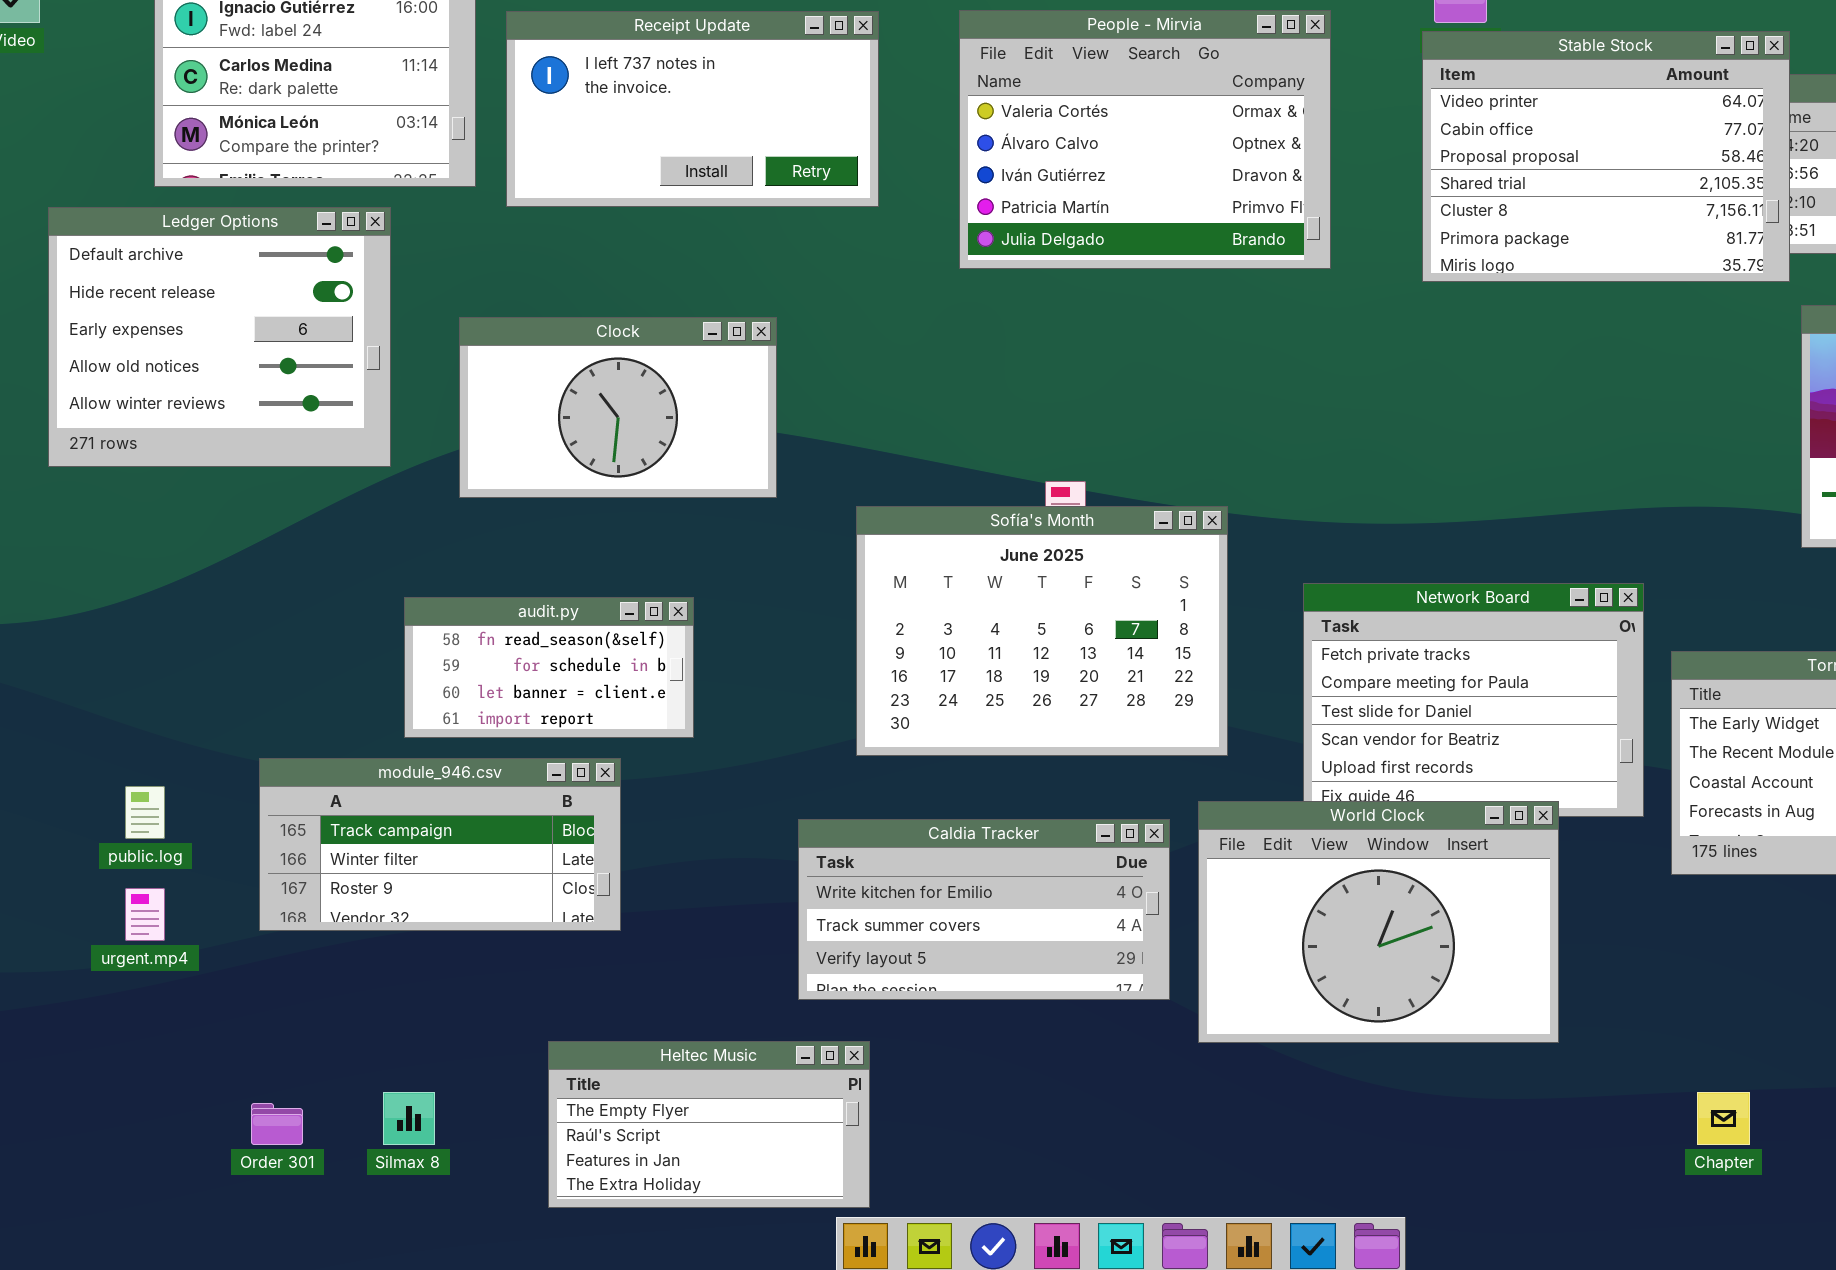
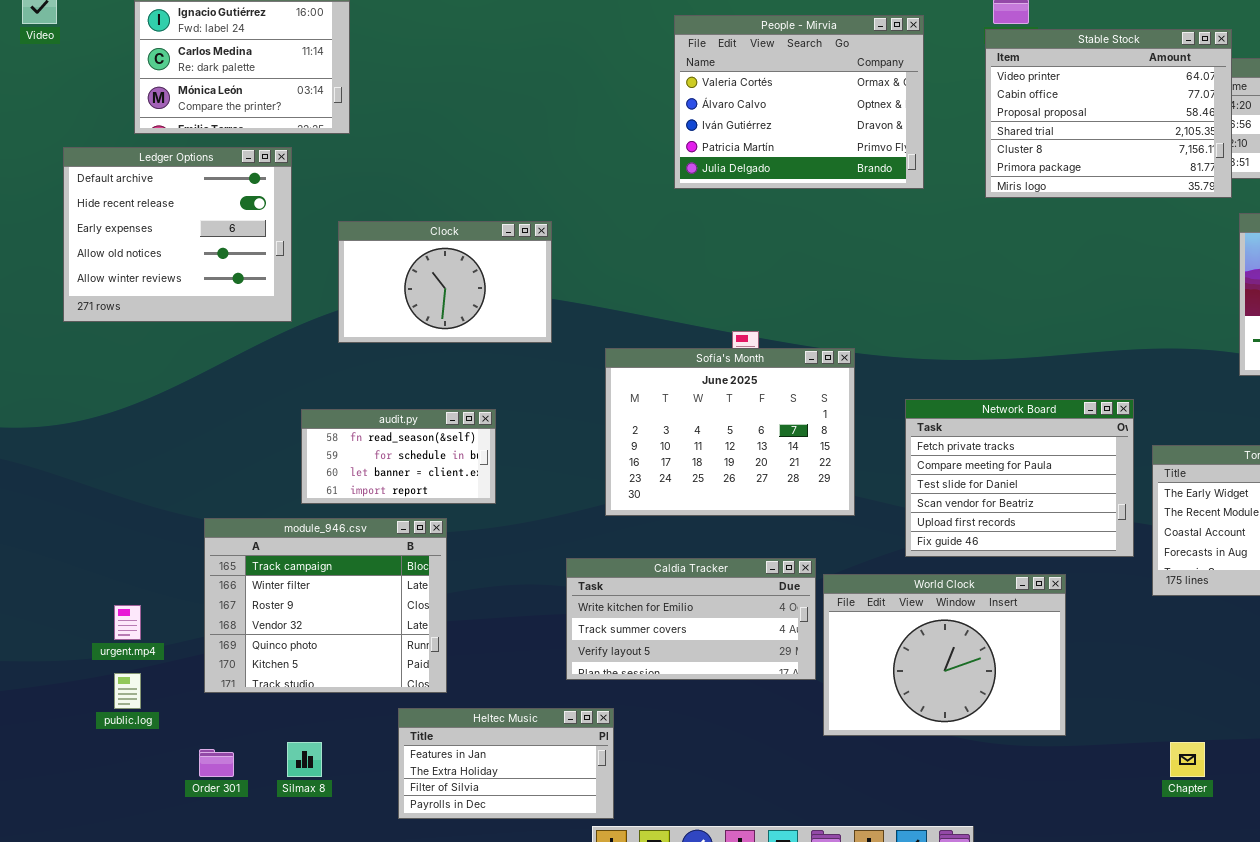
Receipt Update: [506,11,879,207] -> none, closed
module_946.csv: [259,758,621,931] -> [204,518,447,693], resized
public.log: [125,786,165,839] -> [114,673,141,709], moved
World Clock: [1198,801,1559,1043] -> [823,574,1066,736], moved
Heltec Music: [548,1041,870,1208] -> [398,708,614,819], scrolled down 2 rows

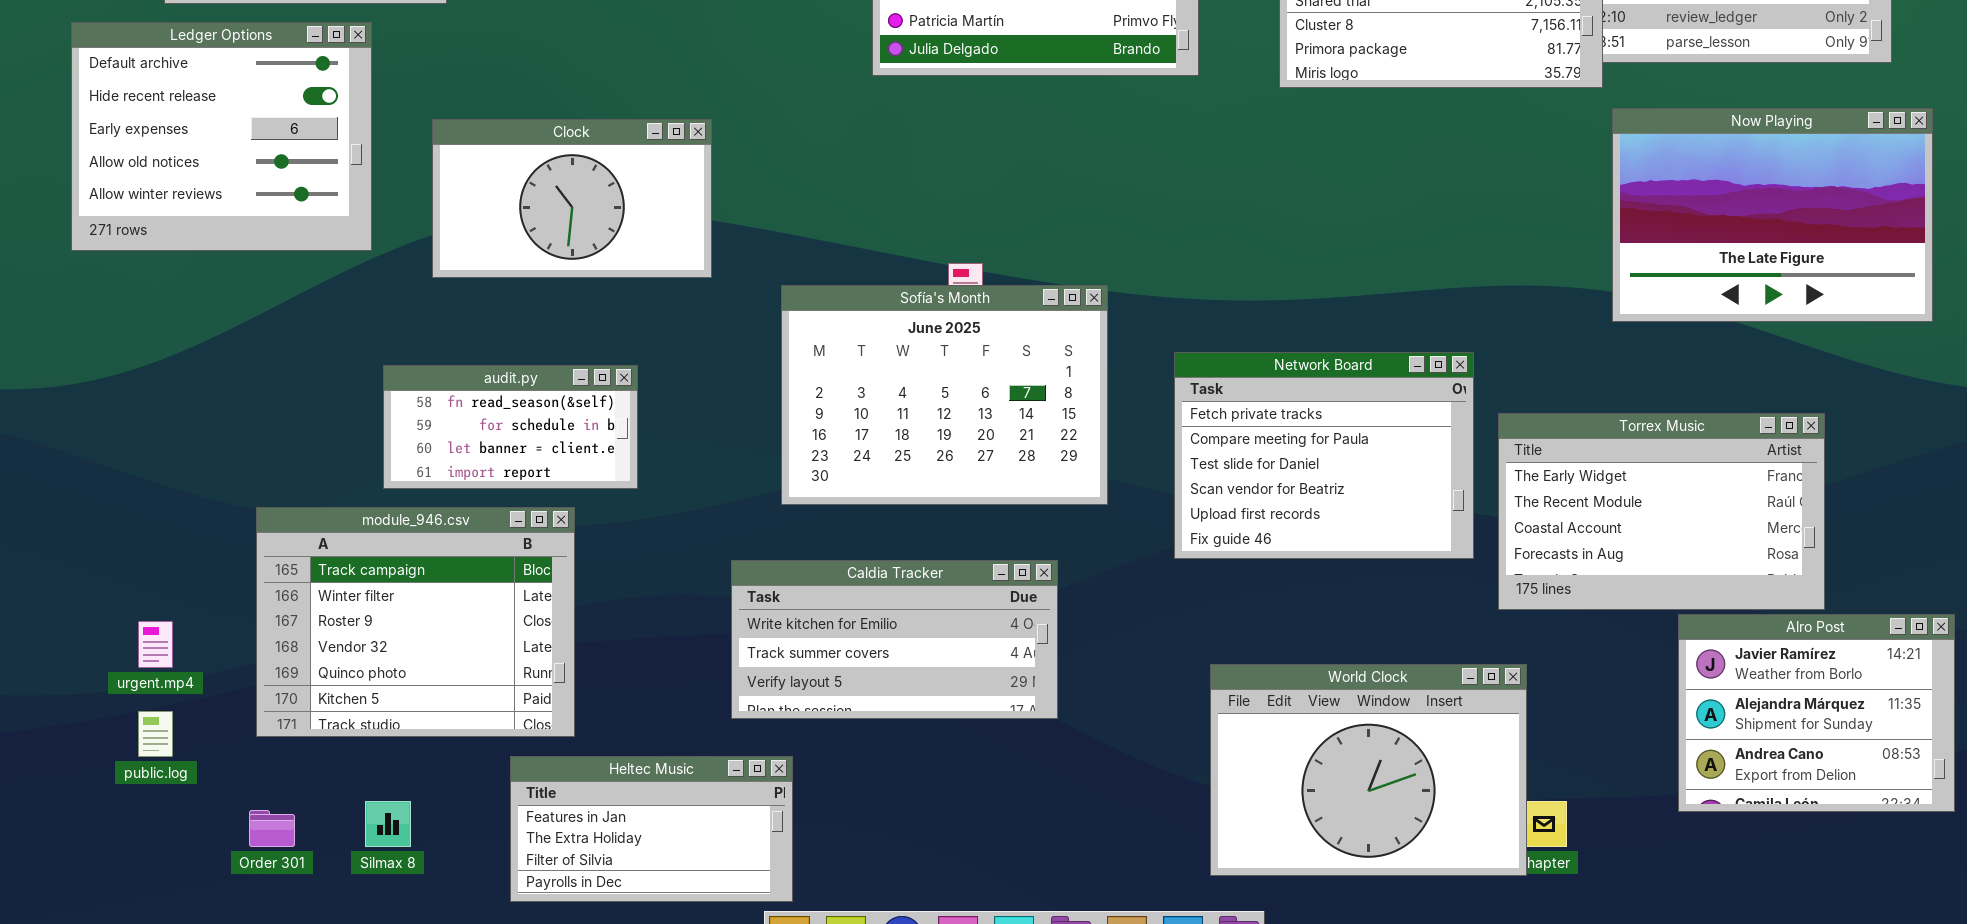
World Clock: [823,574,1066,736] -> [1210,664,1527,876], moved

